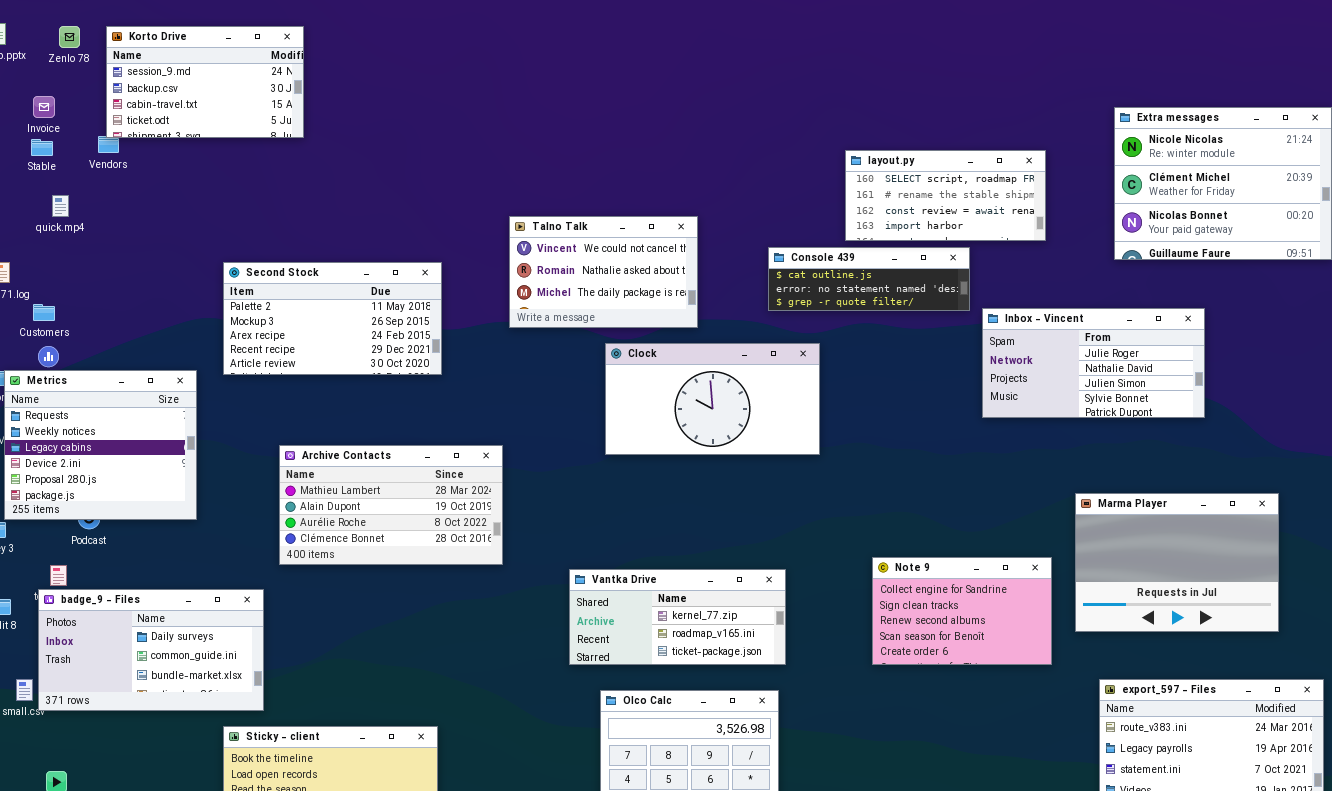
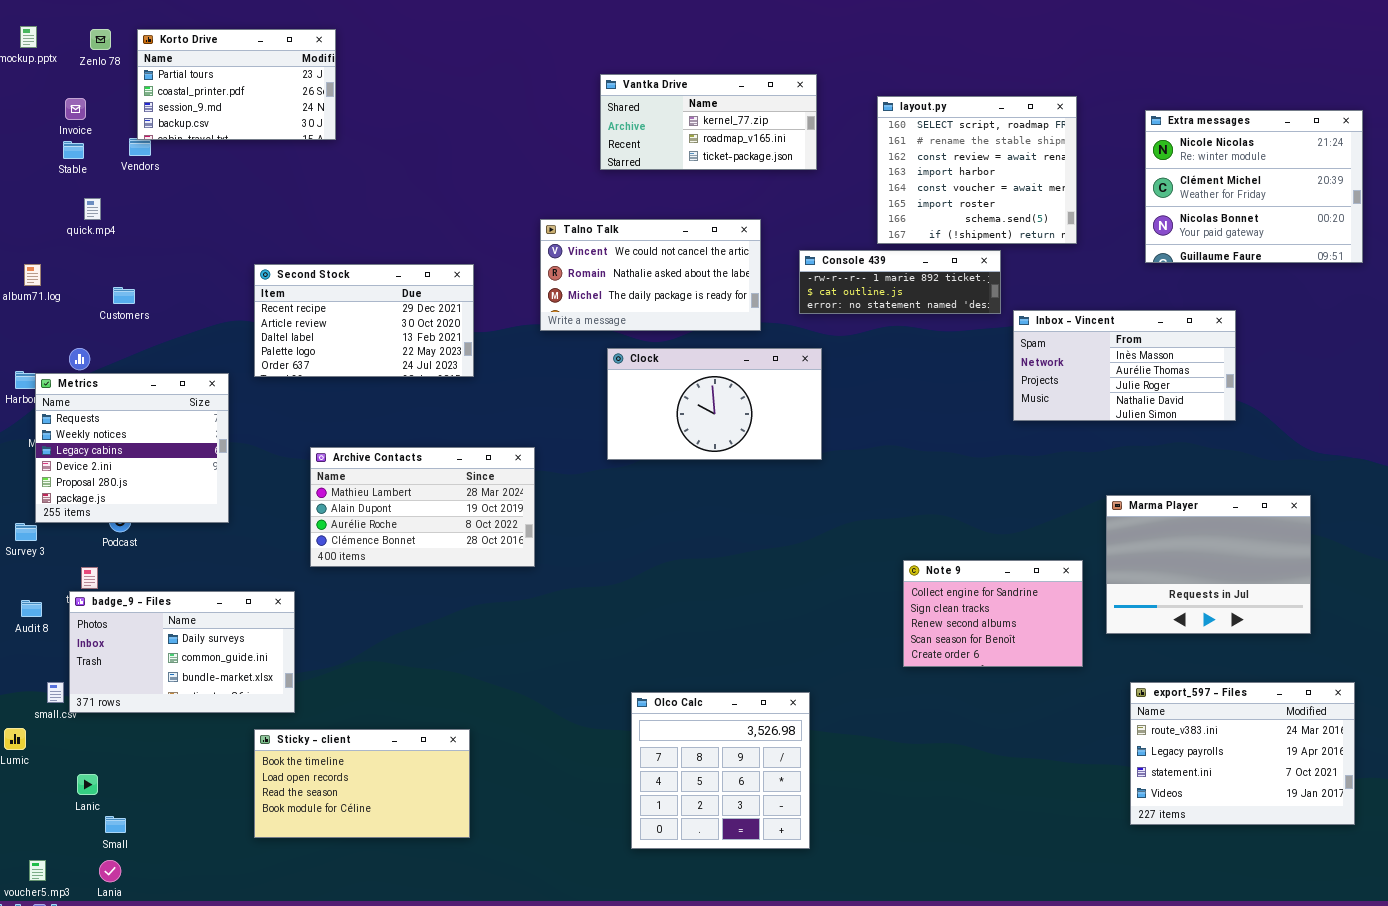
Korto Drive: [106,26,304,138] -> [137,29,336,140], scrolled up 2 rows
layout.py: [845,150,1046,241] -> [877,96,1077,244], resized
Talno Talk: [509,216,698,328] -> [540,219,761,331], resized
Console 439: [768,247,970,311] -> [799,250,1001,314], scrolled up 1 row
Second Stock: [223,262,442,375] -> [254,264,474,377], scrolled down 3 rows
Customers: [33,304,55,321] -> [113,287,135,304], moved
Inbox - Vincent: [982,308,1205,418] -> [1013,310,1236,421], scrolled up 2 rows
Clock: [605,343,820,455] -> [607,348,822,460], moved
Vantka Drive: [569,569,786,665] -> [600,74,817,170], moved

